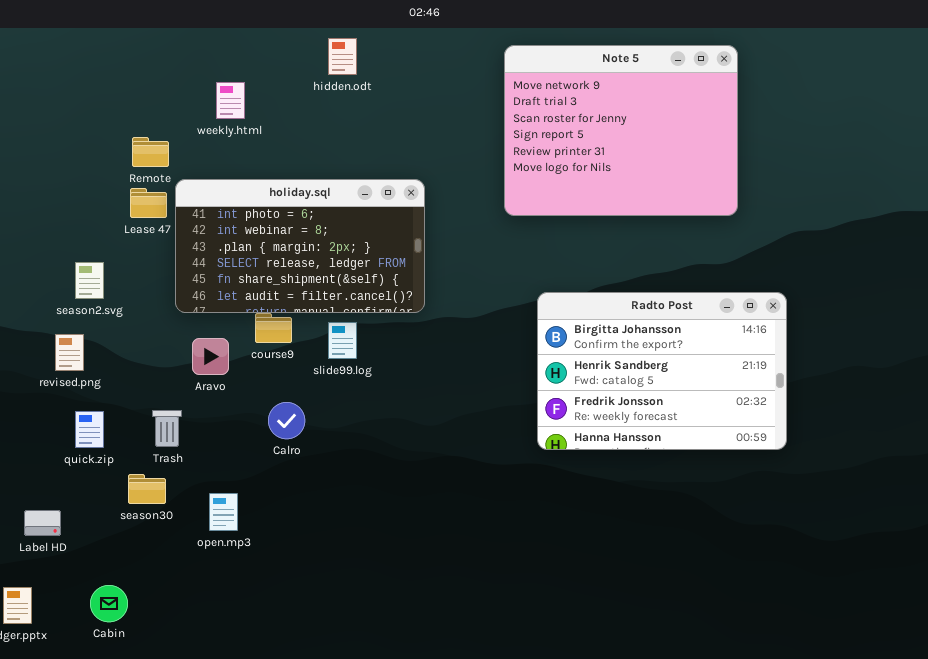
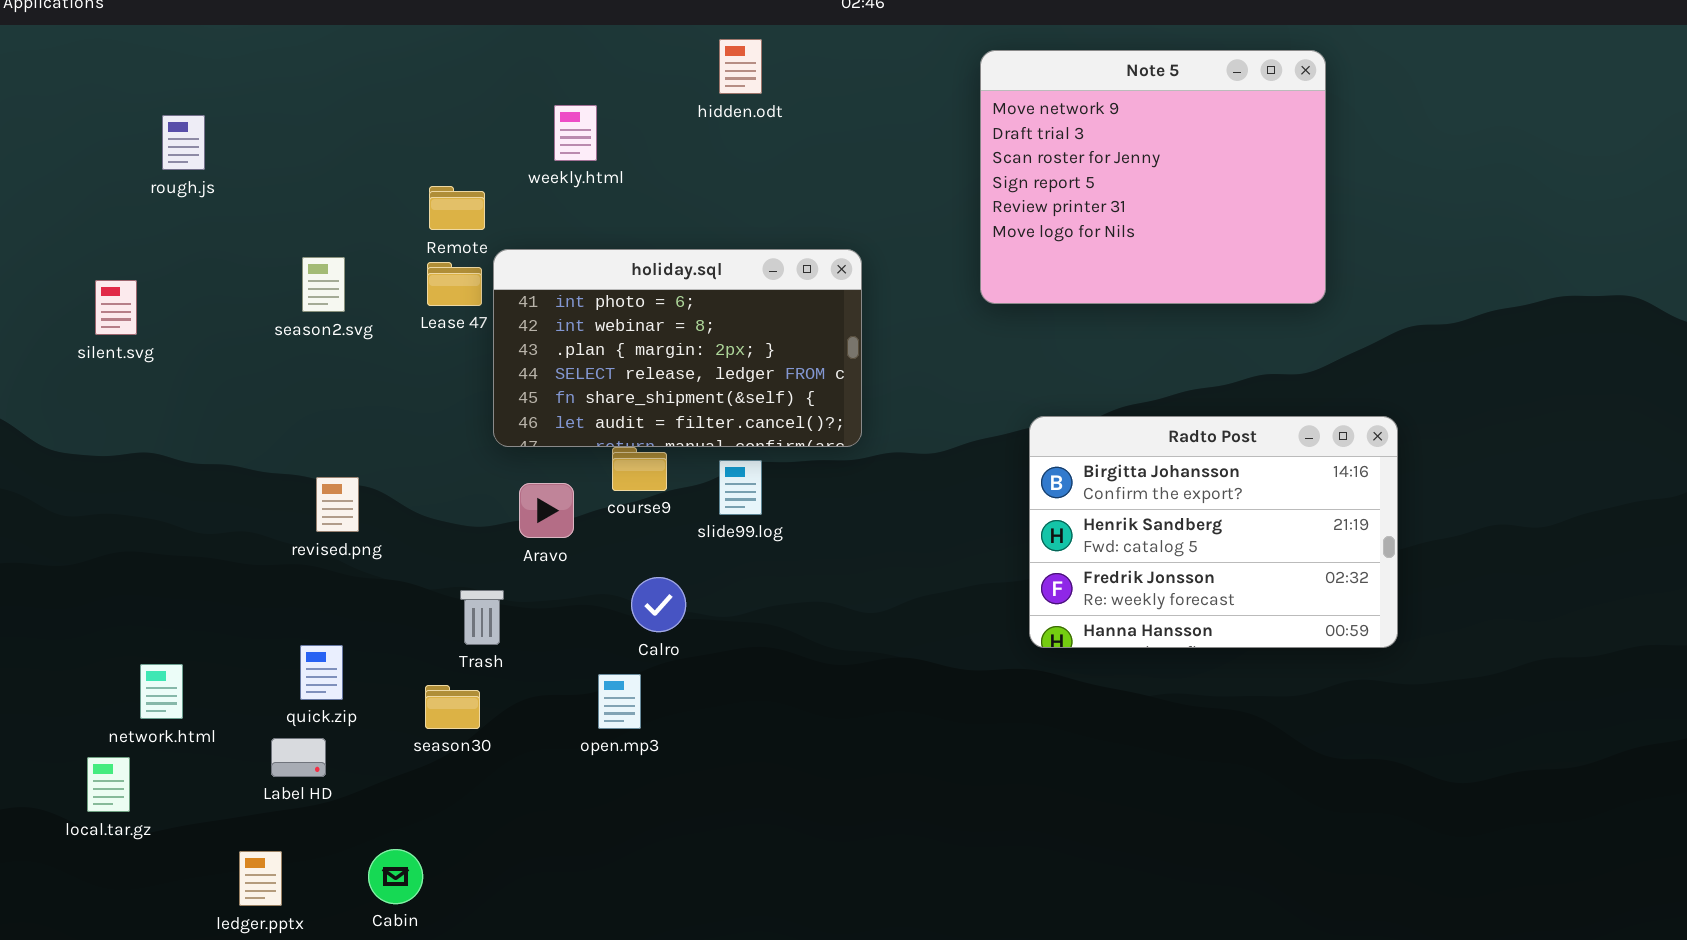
season2.svg: [75,262,104,299] -> [302,257,345,312], moved
quick.zip: [75,411,104,448] -> [300,645,343,700], moved
open.mp3: [209,493,238,531] -> [598,674,641,729], moved

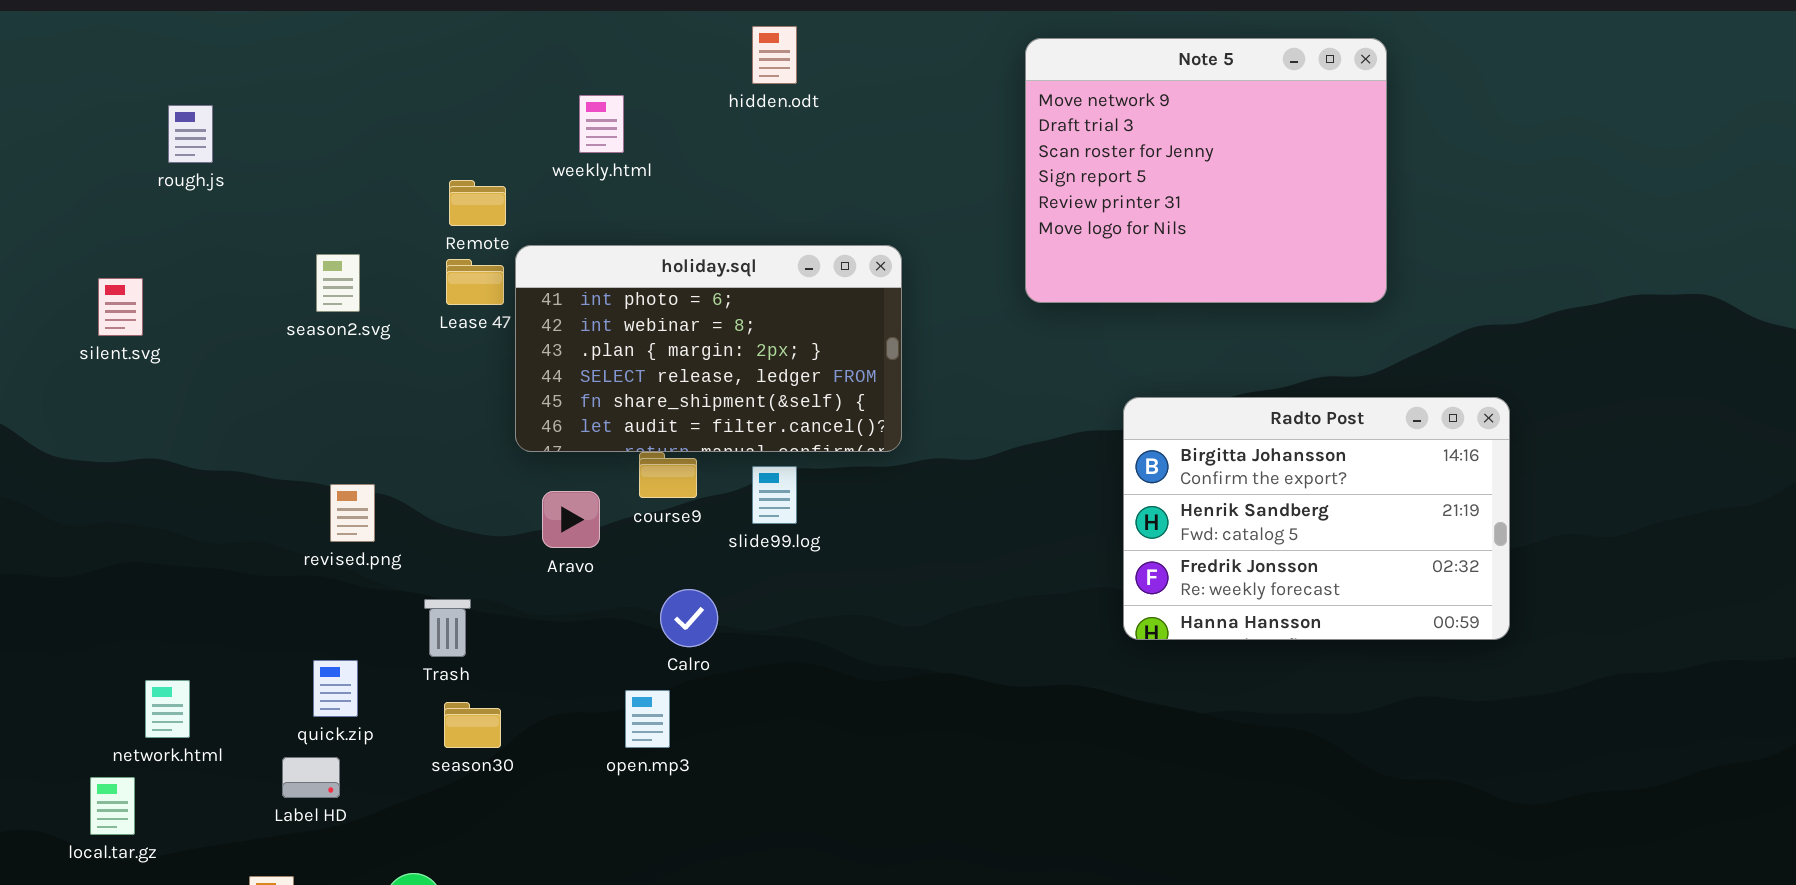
Radto Post: [1029,416,1398,648] -> [1123,397,1510,640], moved
Trash: [460,590,504,645] -> [424,599,471,657], moved

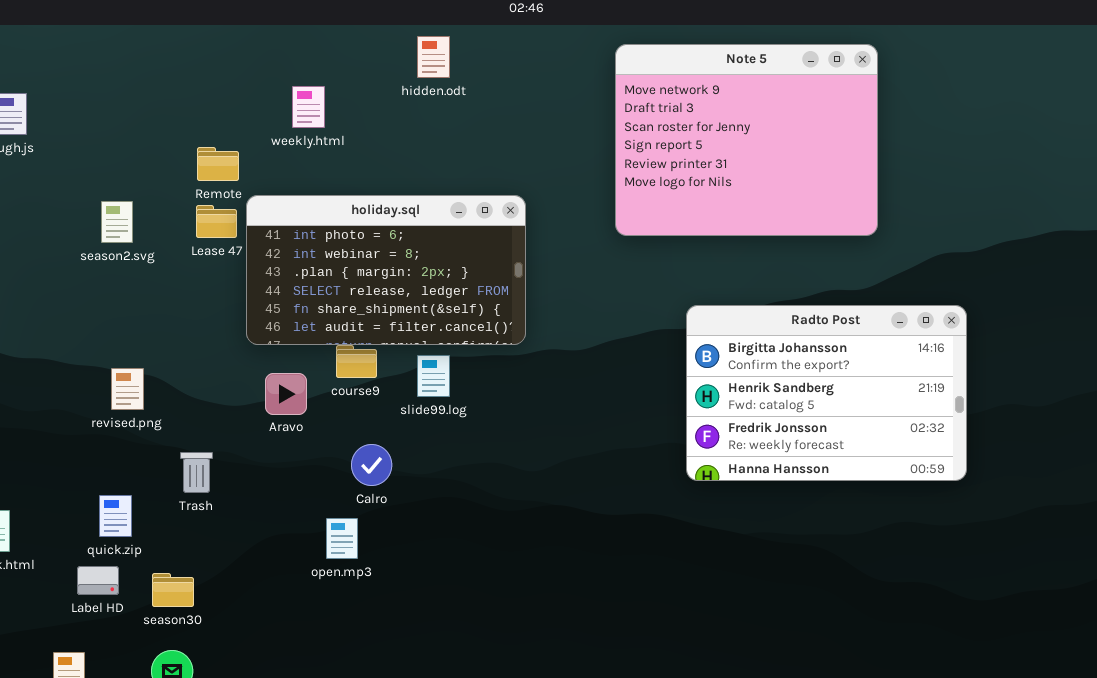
season30: [444,702,501,748] -> [152,573,194,607], moved

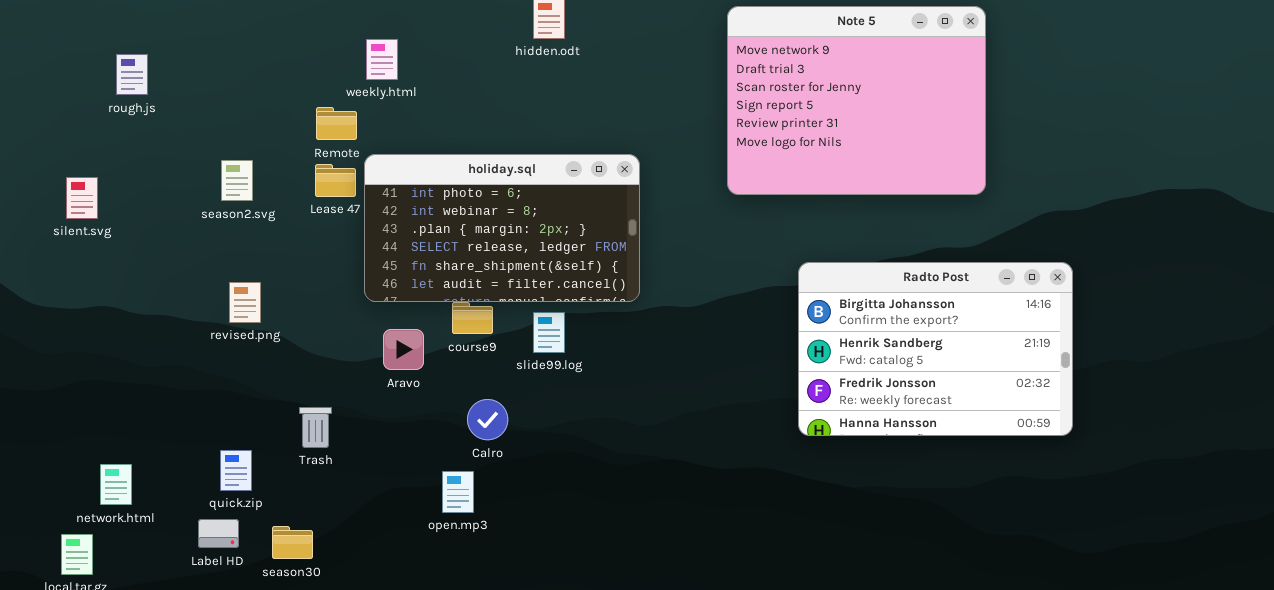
weekly.html: [292,86,325,128] -> [366,39,398,80], moved
revised.png: [111,368,144,410] -> [229,282,261,323], moved

